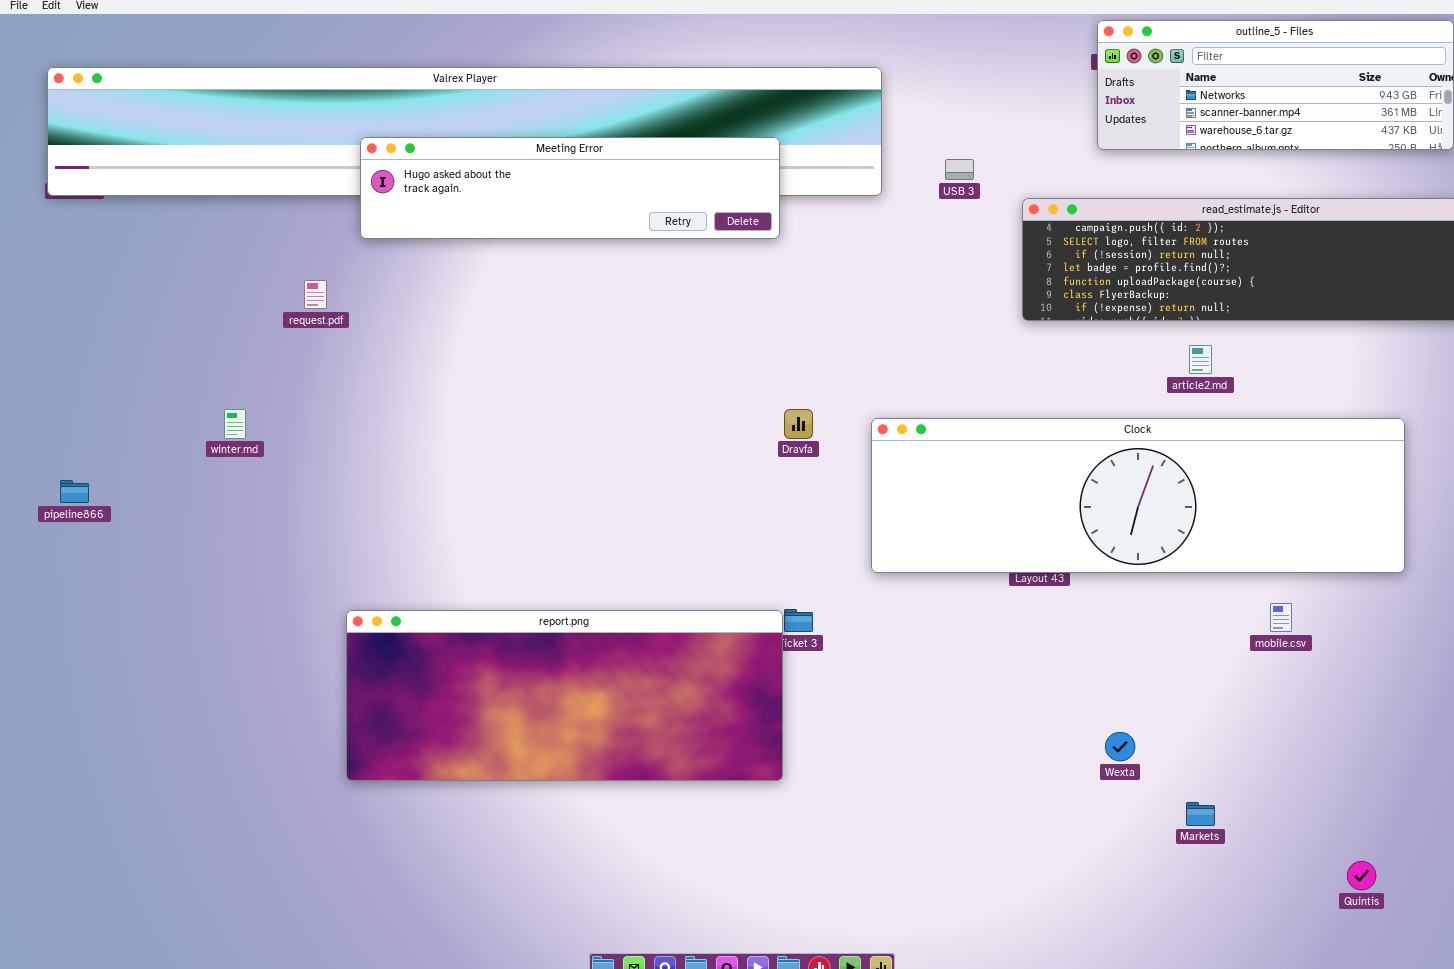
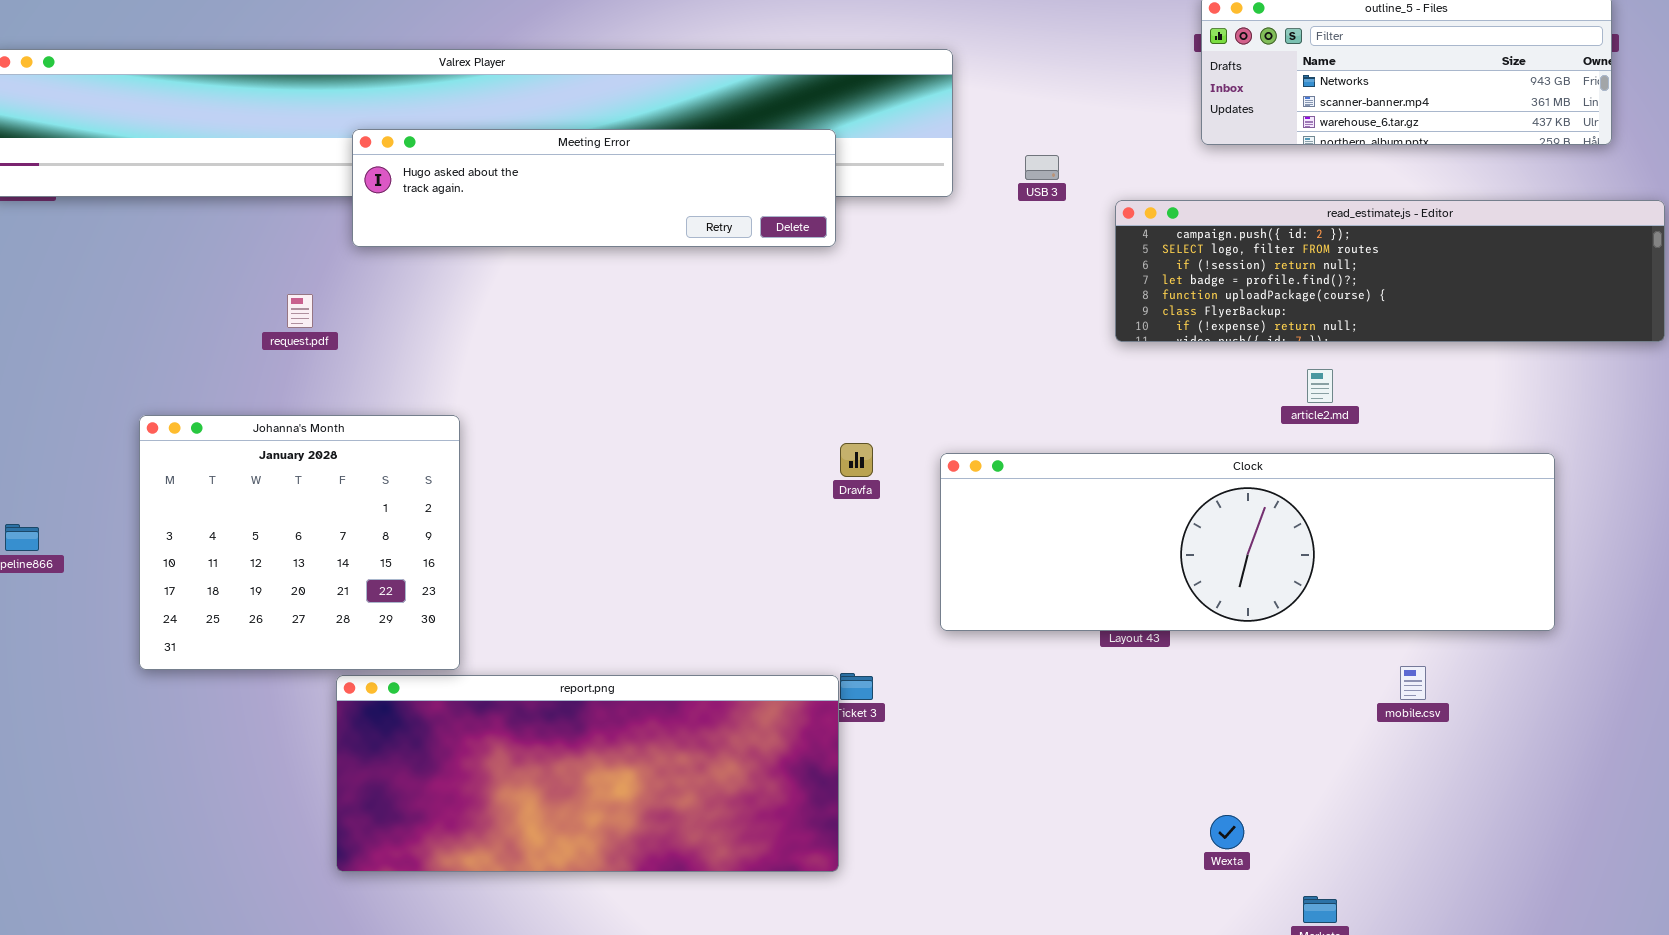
Johanna's Month: none -> [139,415,460,670], opened

